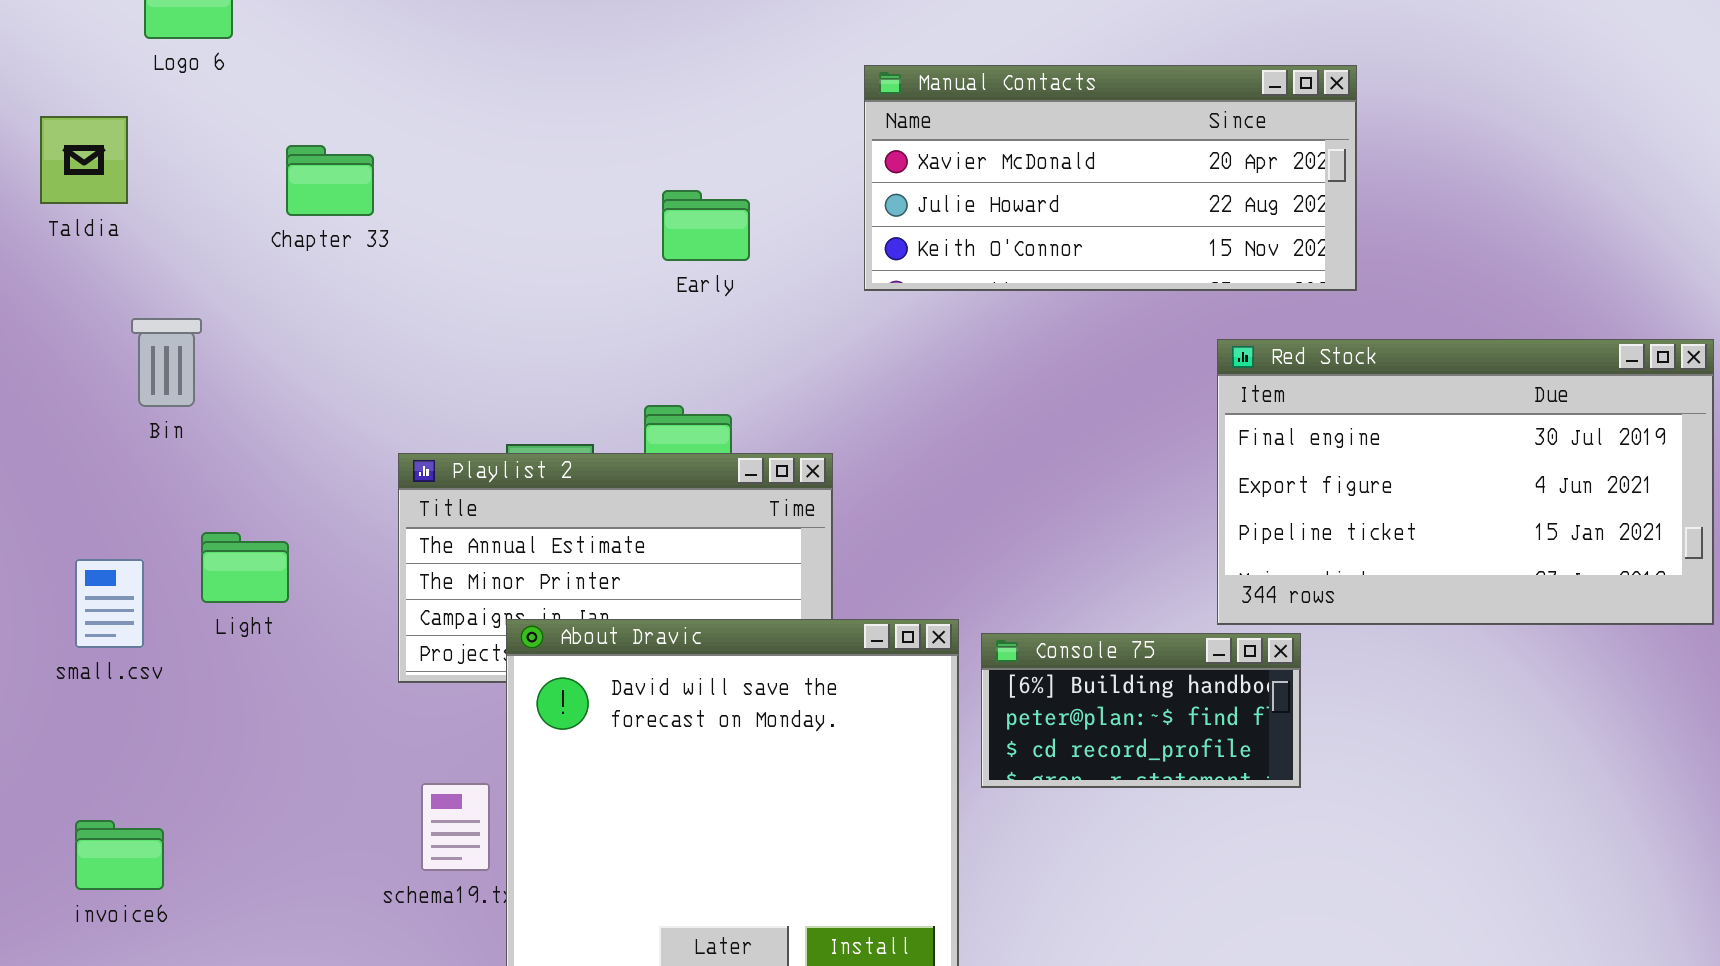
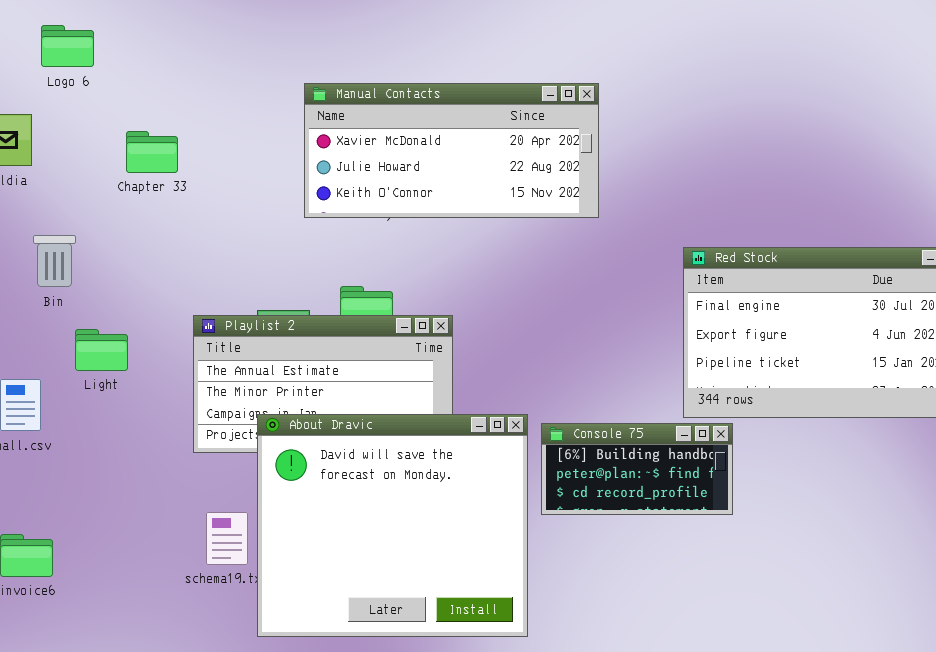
Manual Contacts: [864,65,1357,291] -> [304,83,599,218], moved
Light: [201,532,289,603] -> [75,329,128,371], moved

